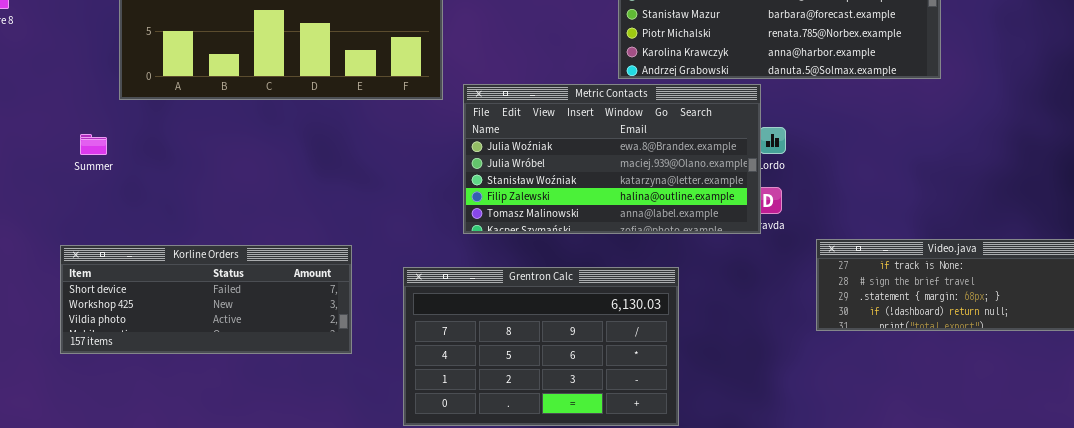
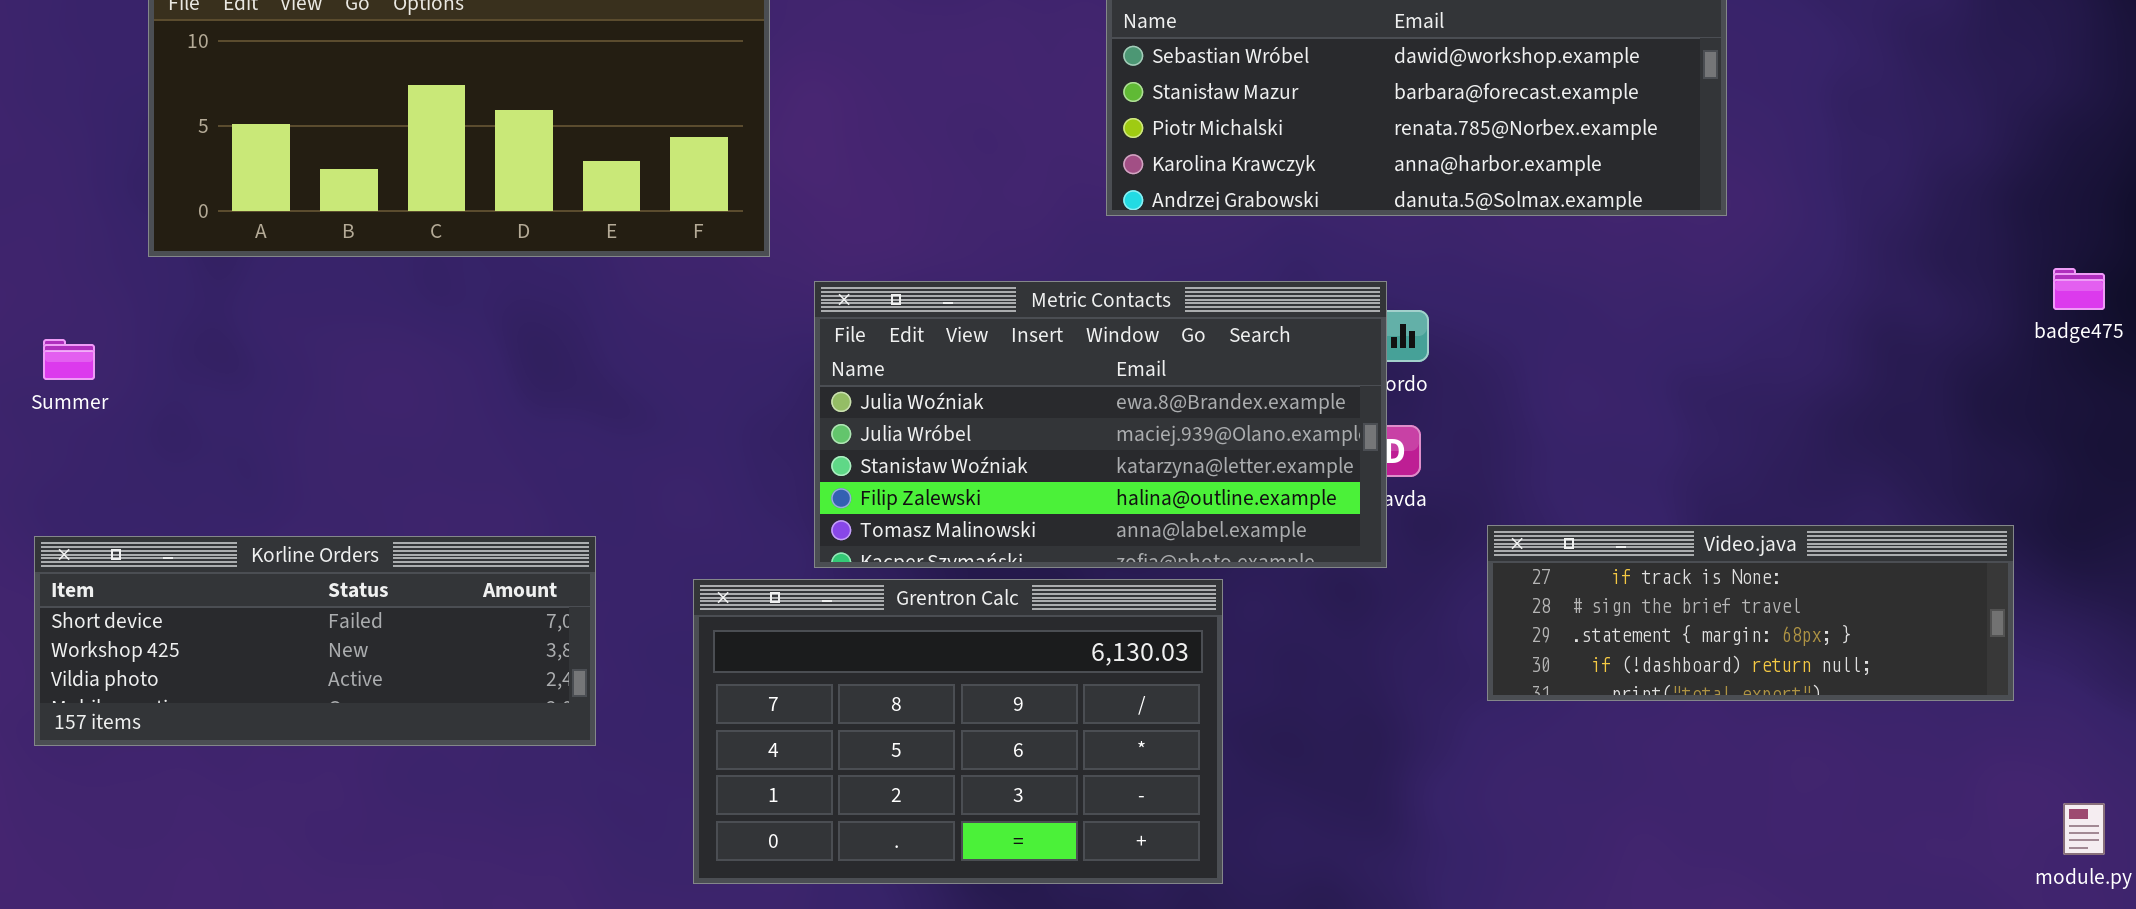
Metric Contacts: [463,84,761,234] -> [814,281,1387,568], moved
Summer: [80,134,107,155] -> [43,339,95,380], moved

